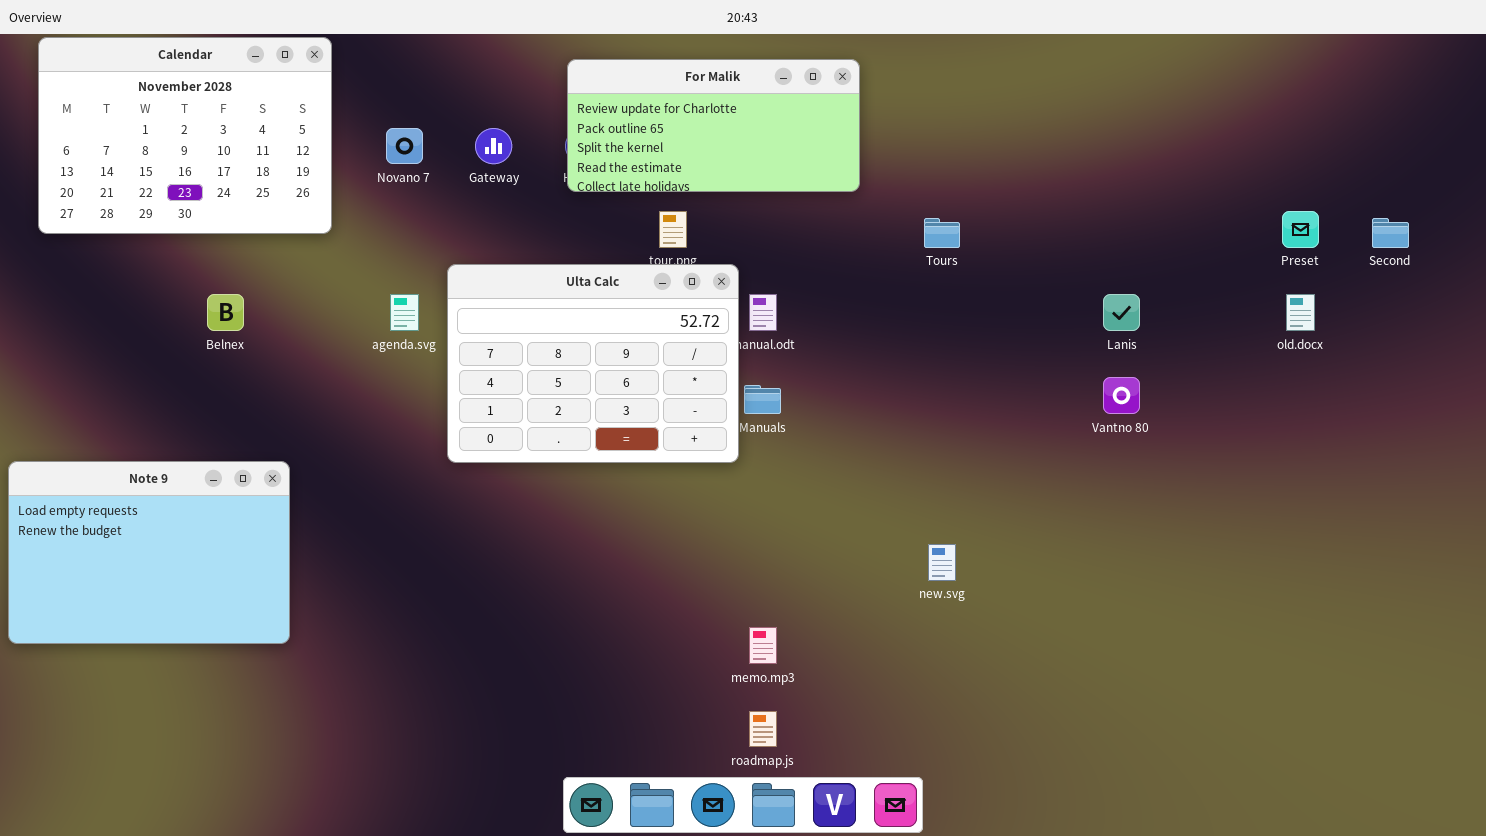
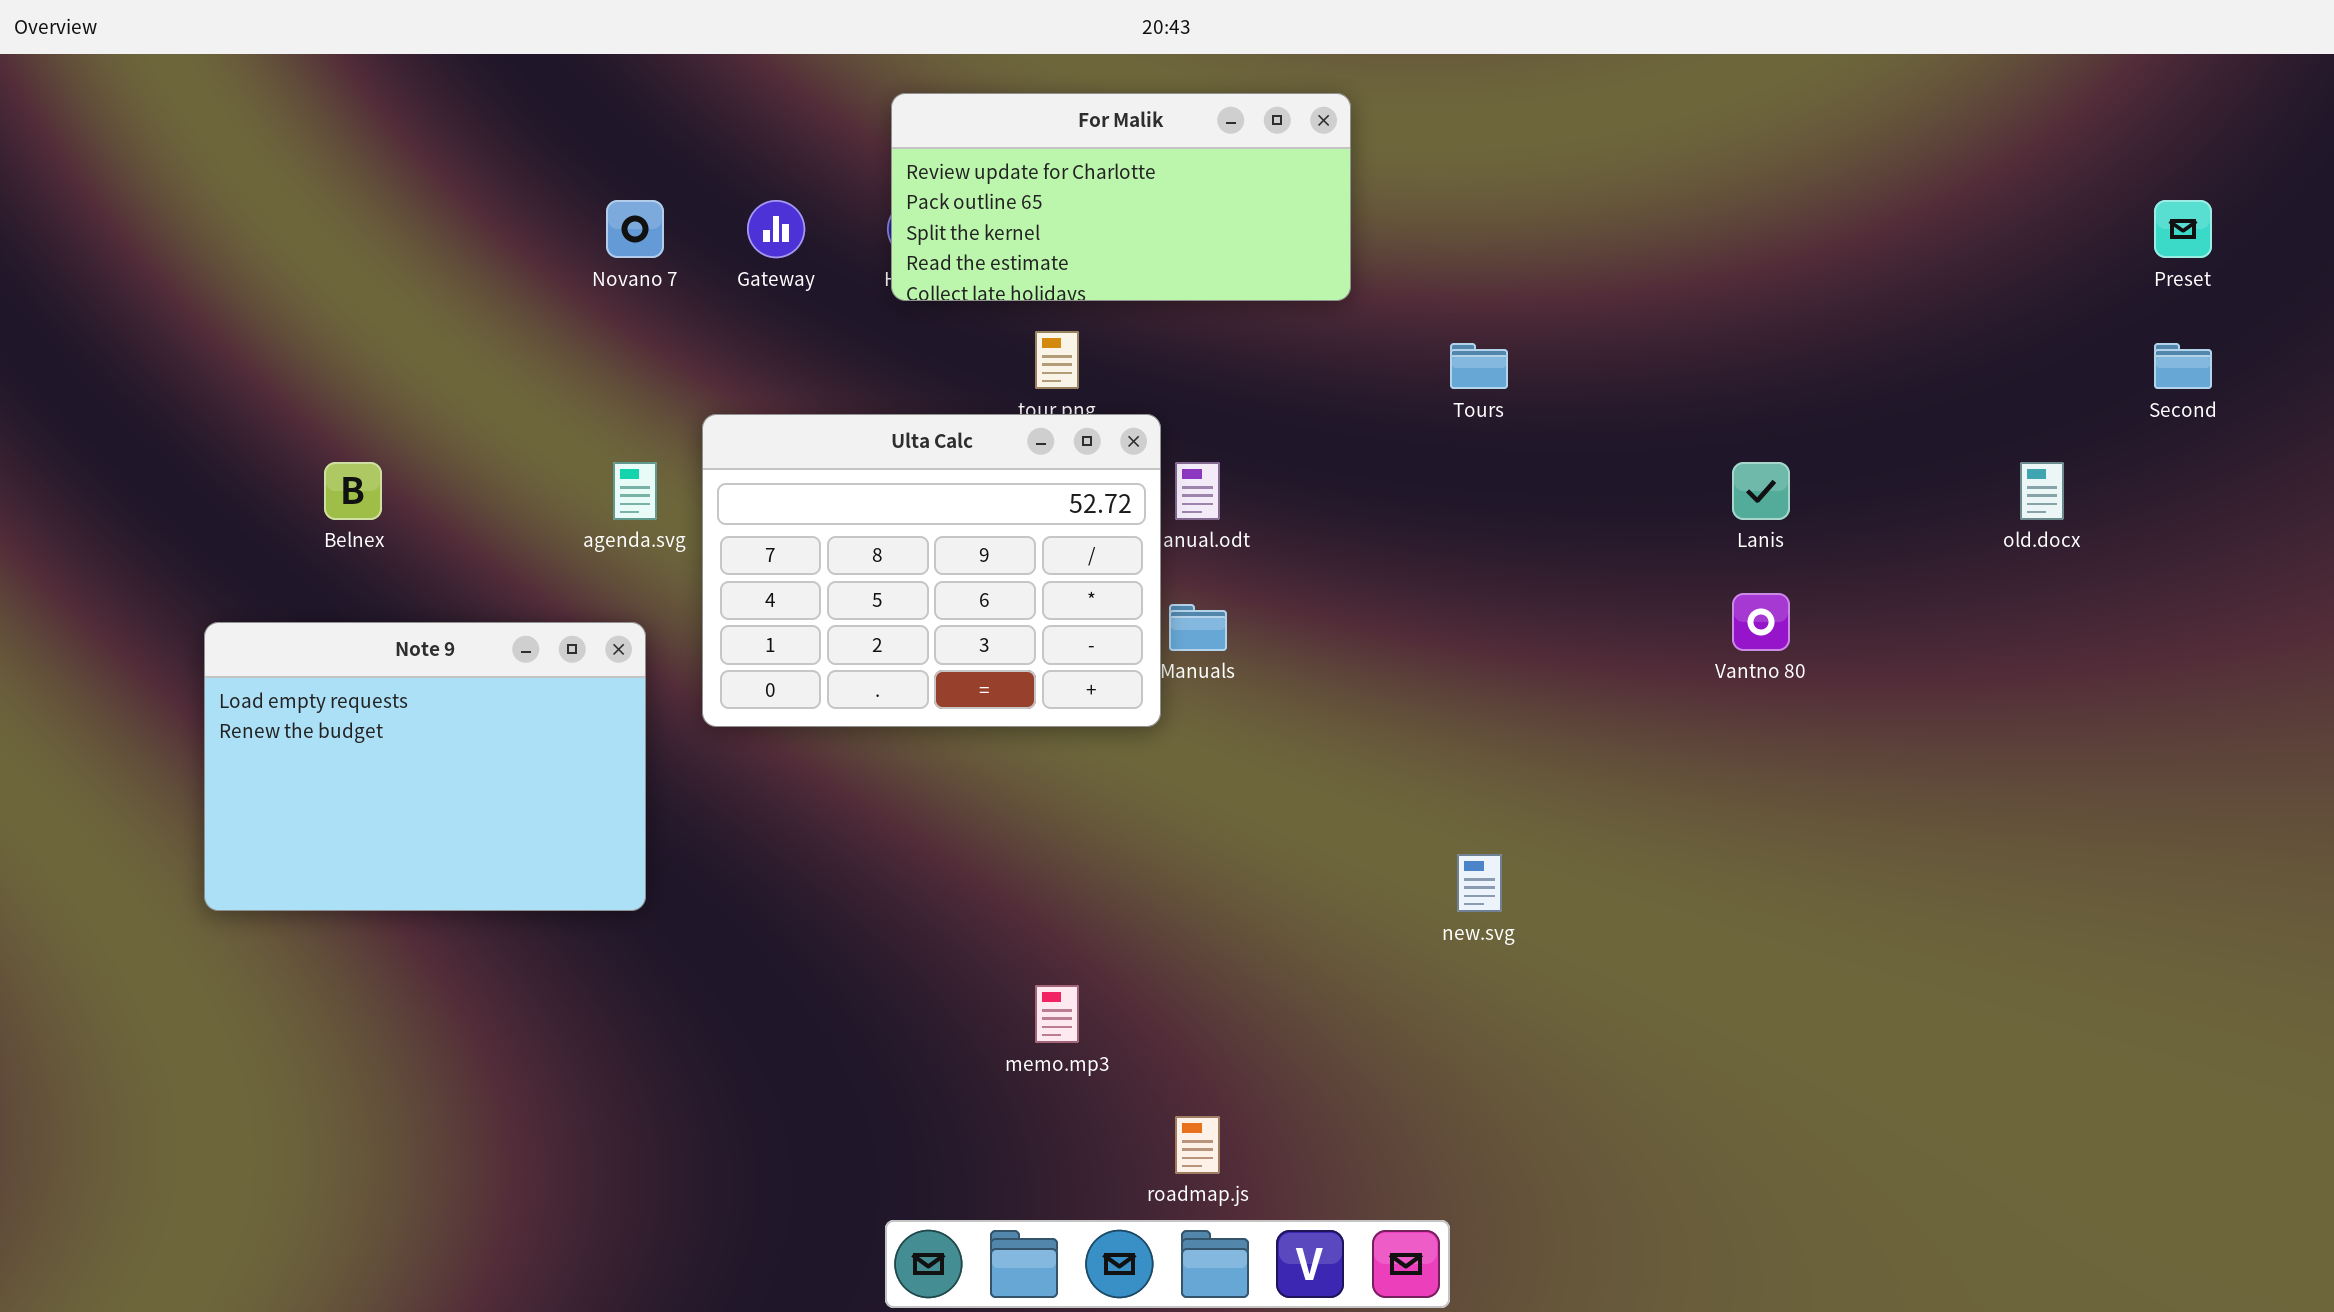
Calendar: [38,37,332,234] -> none, closed
Preset: [1282,211,1319,248] -> [2154,200,2212,258], moved
Note 9: [8,461,290,644] -> [204,622,646,911], moved
memo.mp3: [749,627,777,664] -> [1035,985,1079,1043], moved

